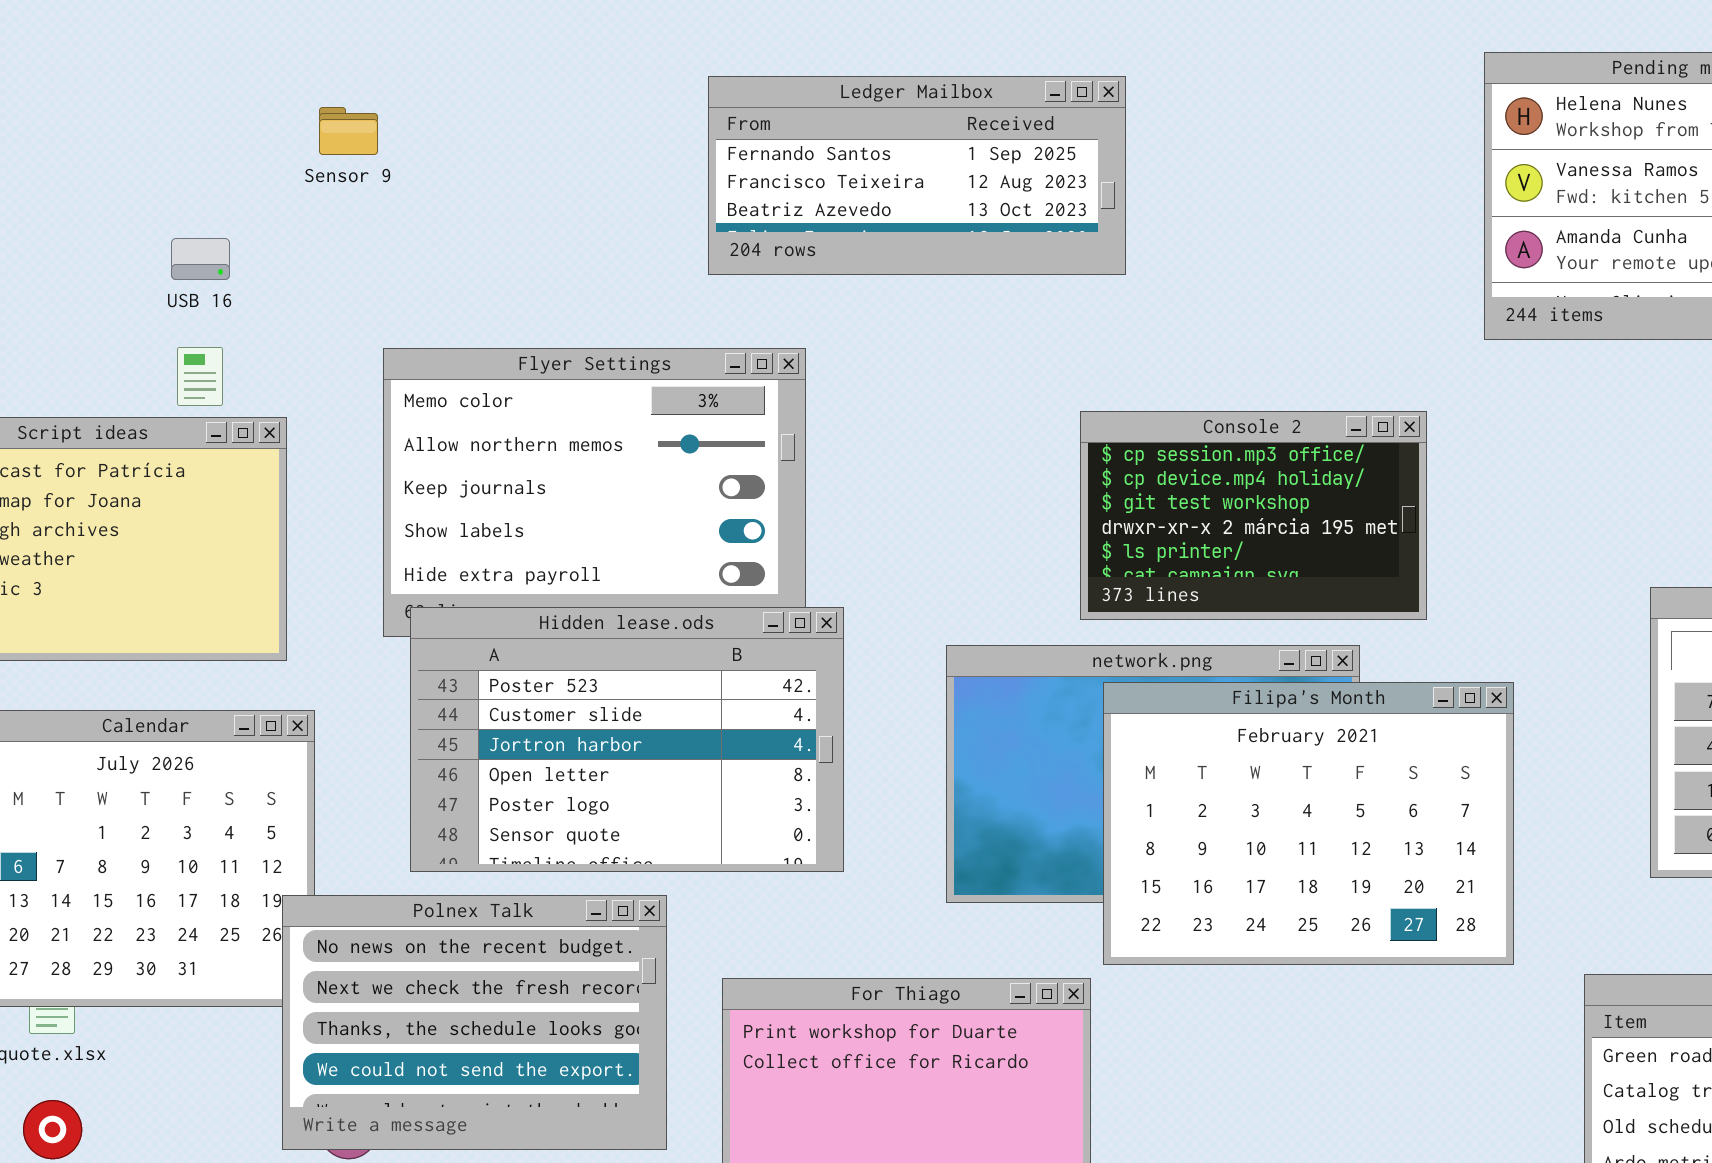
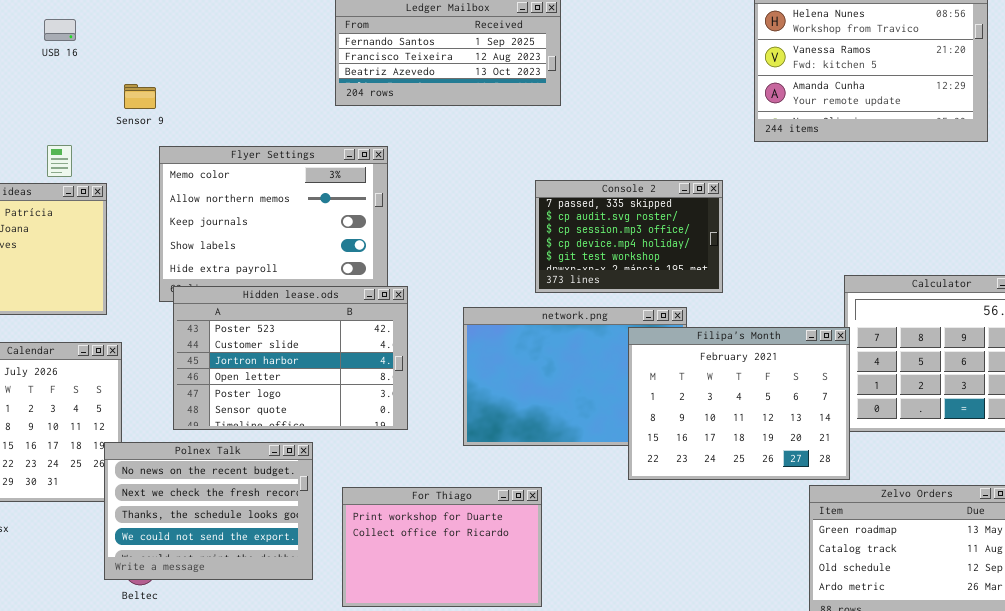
Sensor 9: [319,107,378,155] -> [124,84,156,109], moved
USB 16: [171,238,230,280] -> [44,19,76,41], moved
Console 2: [1080,411,1427,620] -> [535,180,723,293], scrolled up 2 rows
Filipa's Month: [1103,682,1514,965] -> [628,327,850,480], moved

